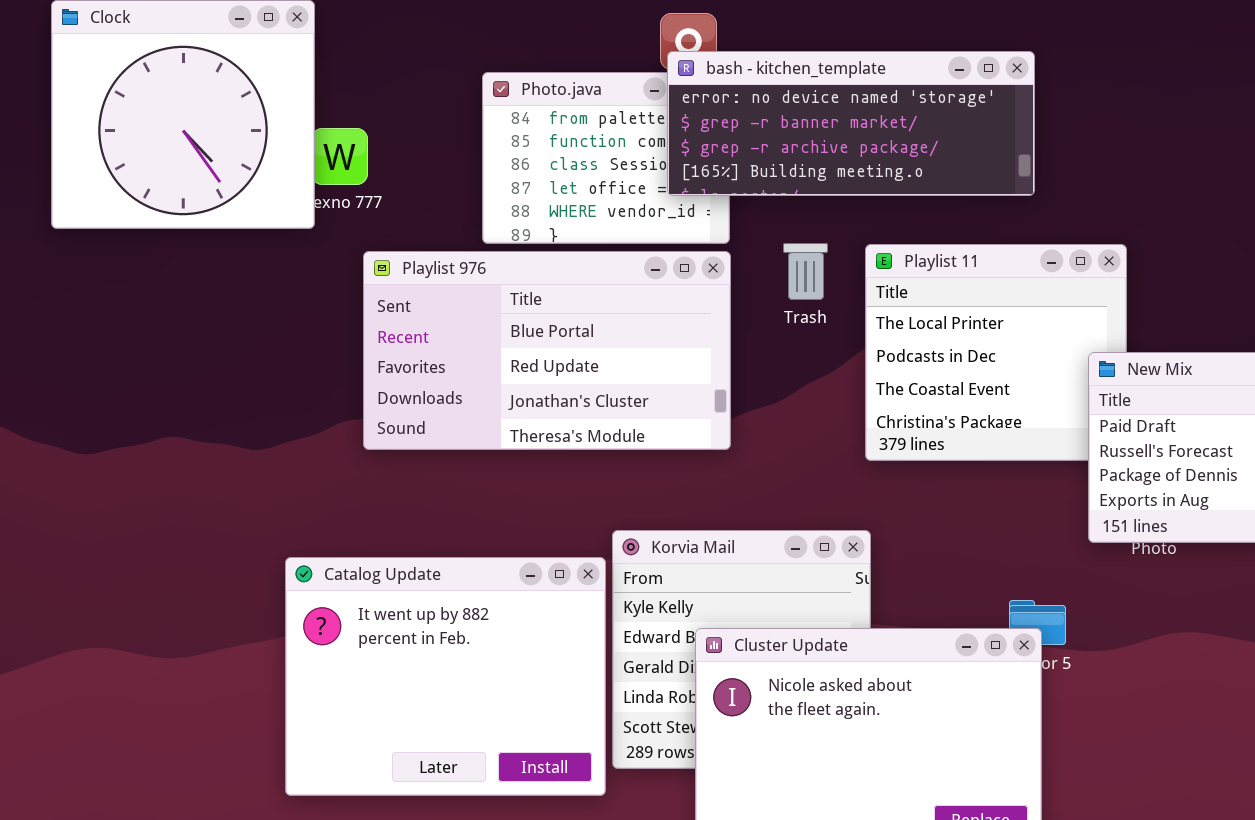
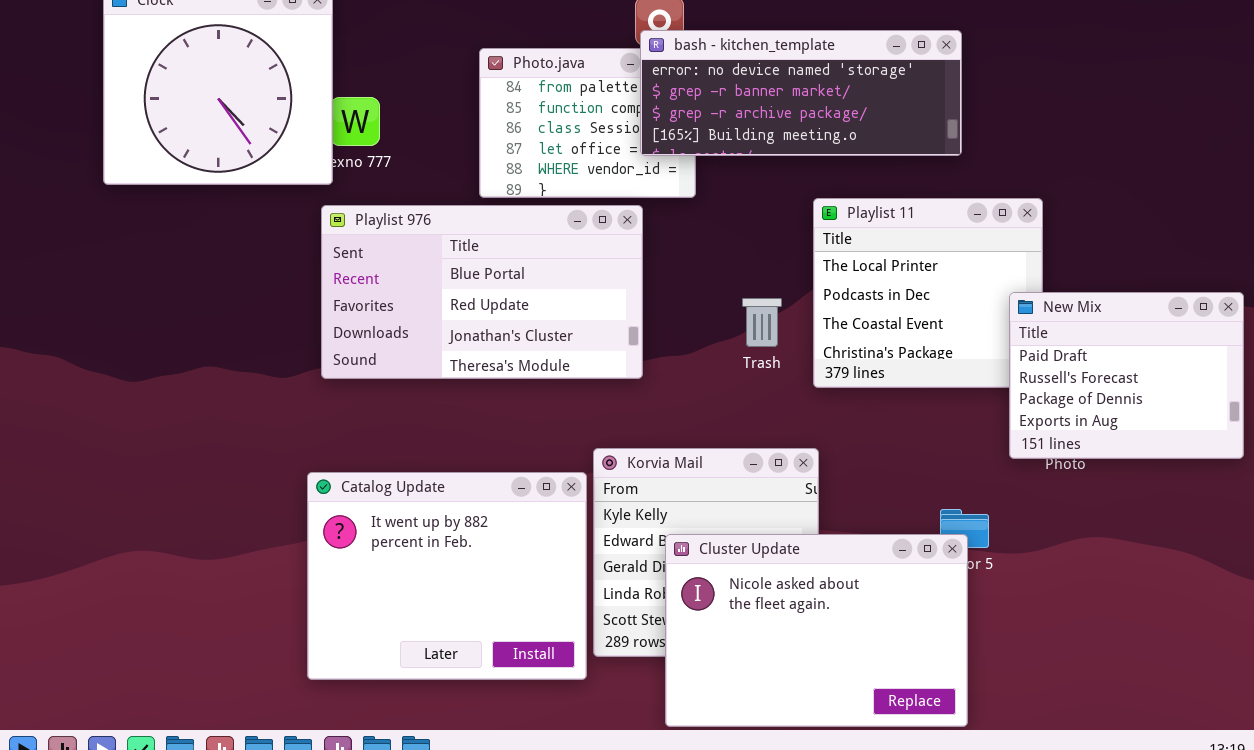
Trash: [783,243,828,300] -> [742,298,782,347], moved
Playlist 976: [363,251,731,450] -> [321,205,643,379], moved

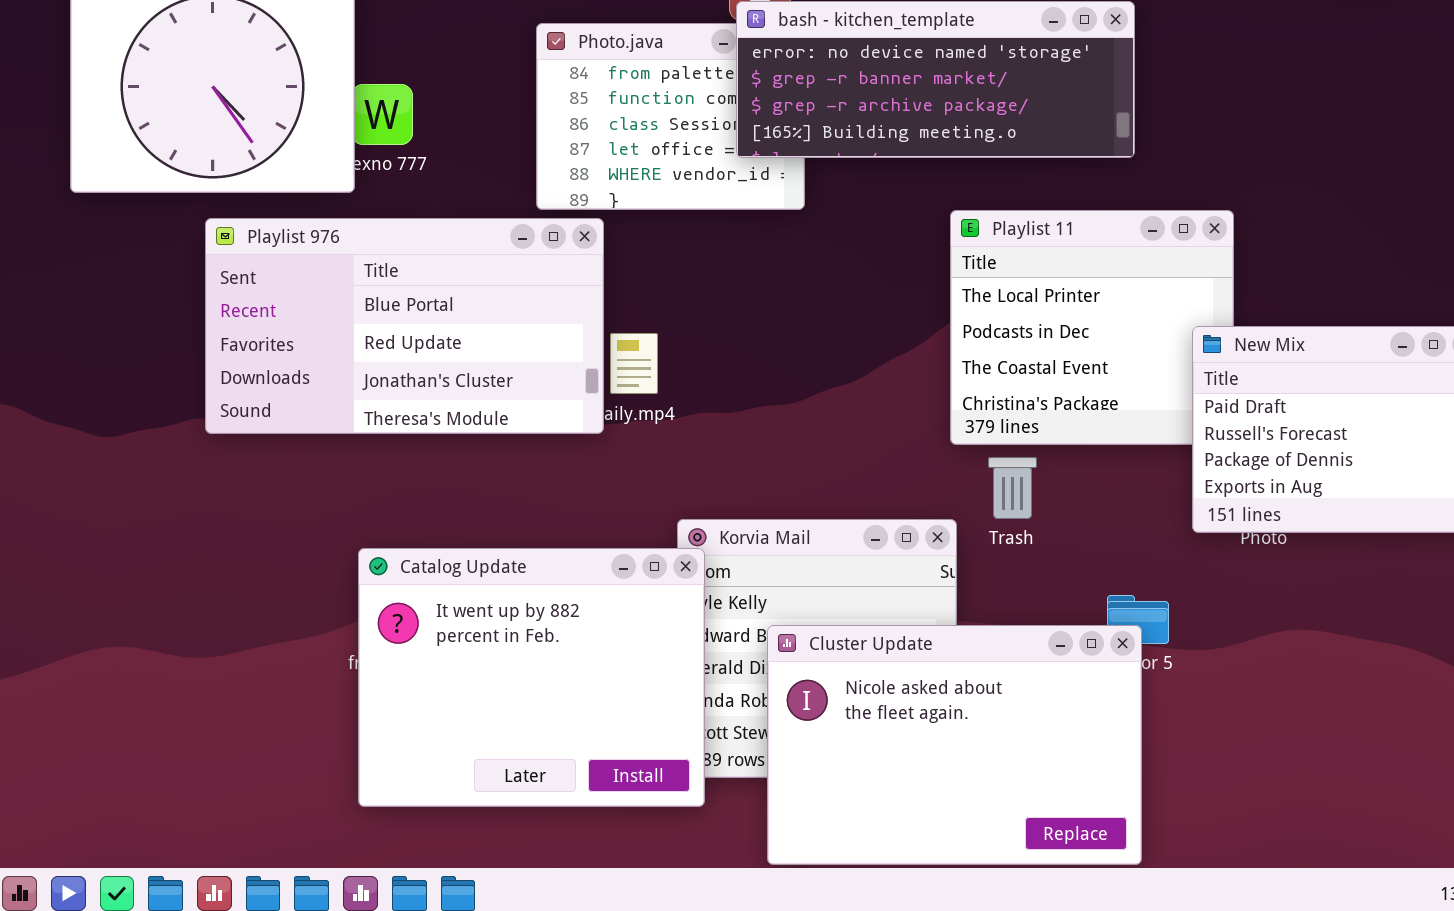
Playlist 976: [321,205,643,379] -> [205,218,604,434], moved
Trash: [742,298,782,347] -> [988,457,1037,519], moved
Catalog Update: [307,472,587,680] -> [358,548,705,807], moved

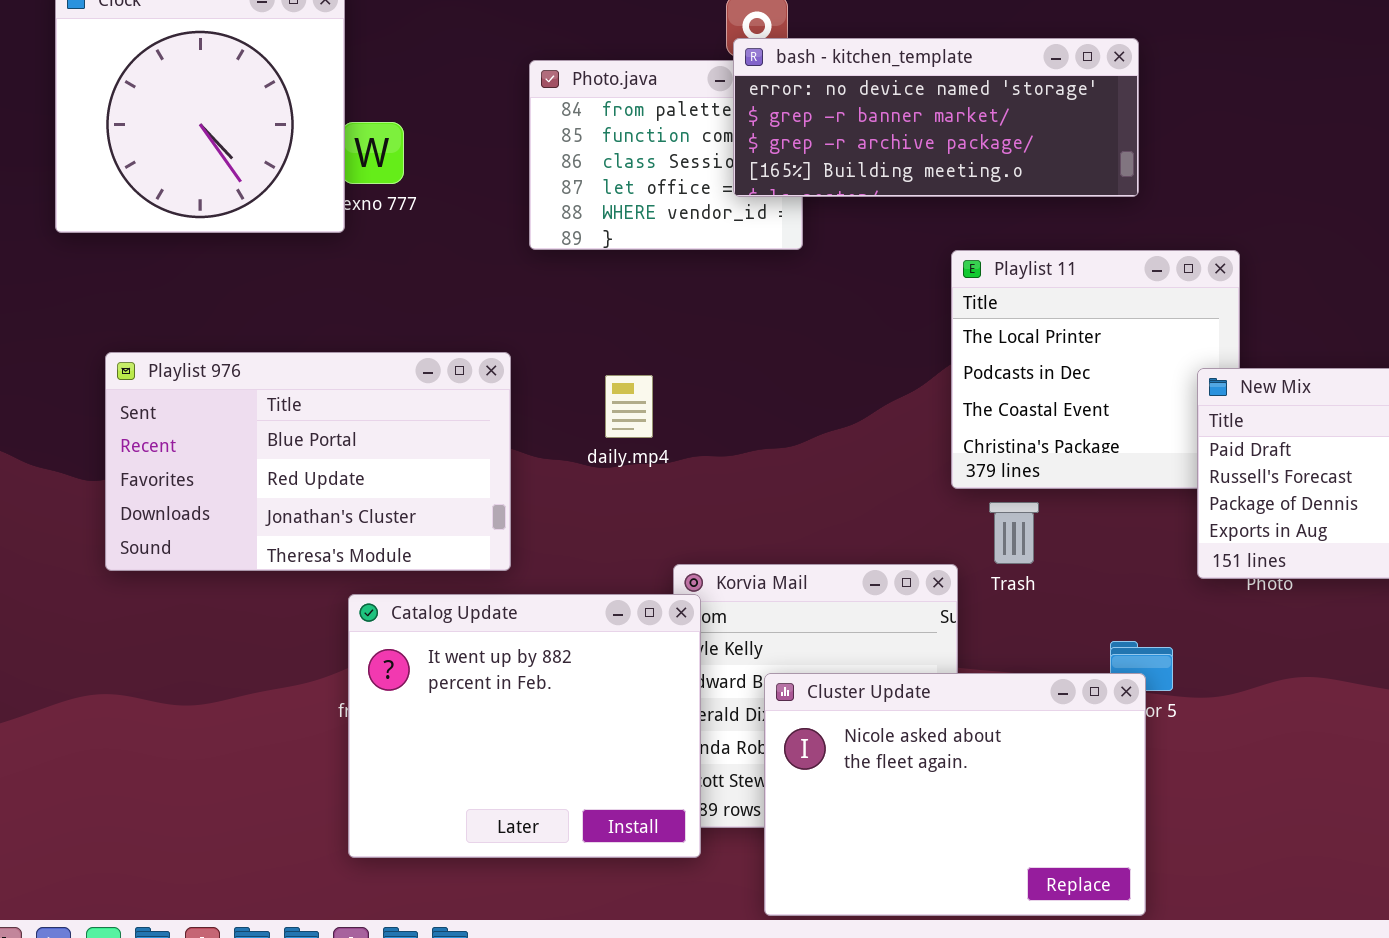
Playlist 976: [205,218,604,434] -> [105,352,511,571], moved

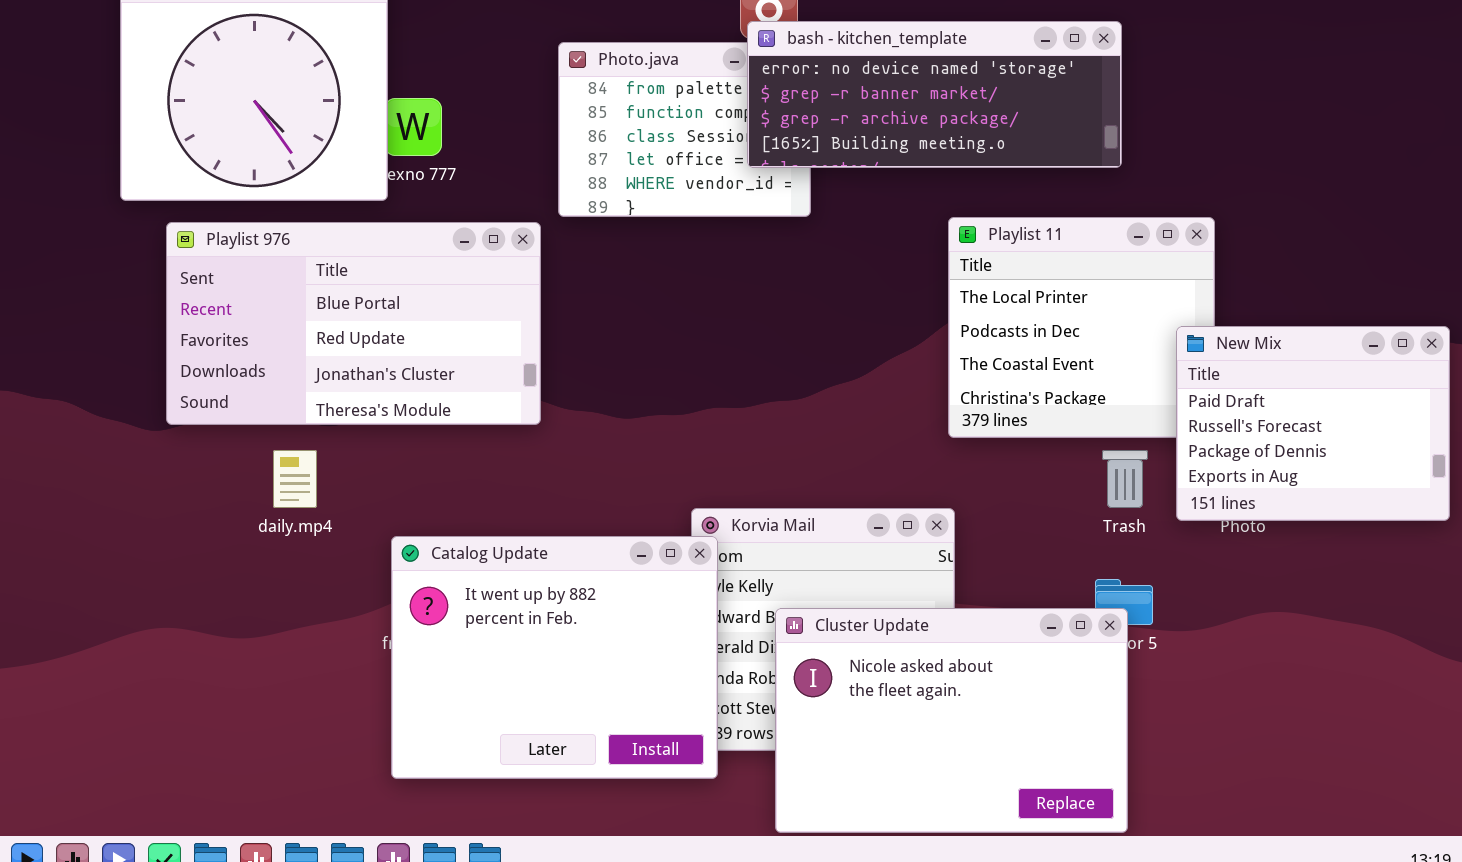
Playlist 976: [105,352,511,571] -> [166,222,541,425], moved
daily.mp4: [605,375,653,438] -> [273,450,317,508], moved
Trash: [989,502,1039,564] -> [1102,450,1148,508], moved

